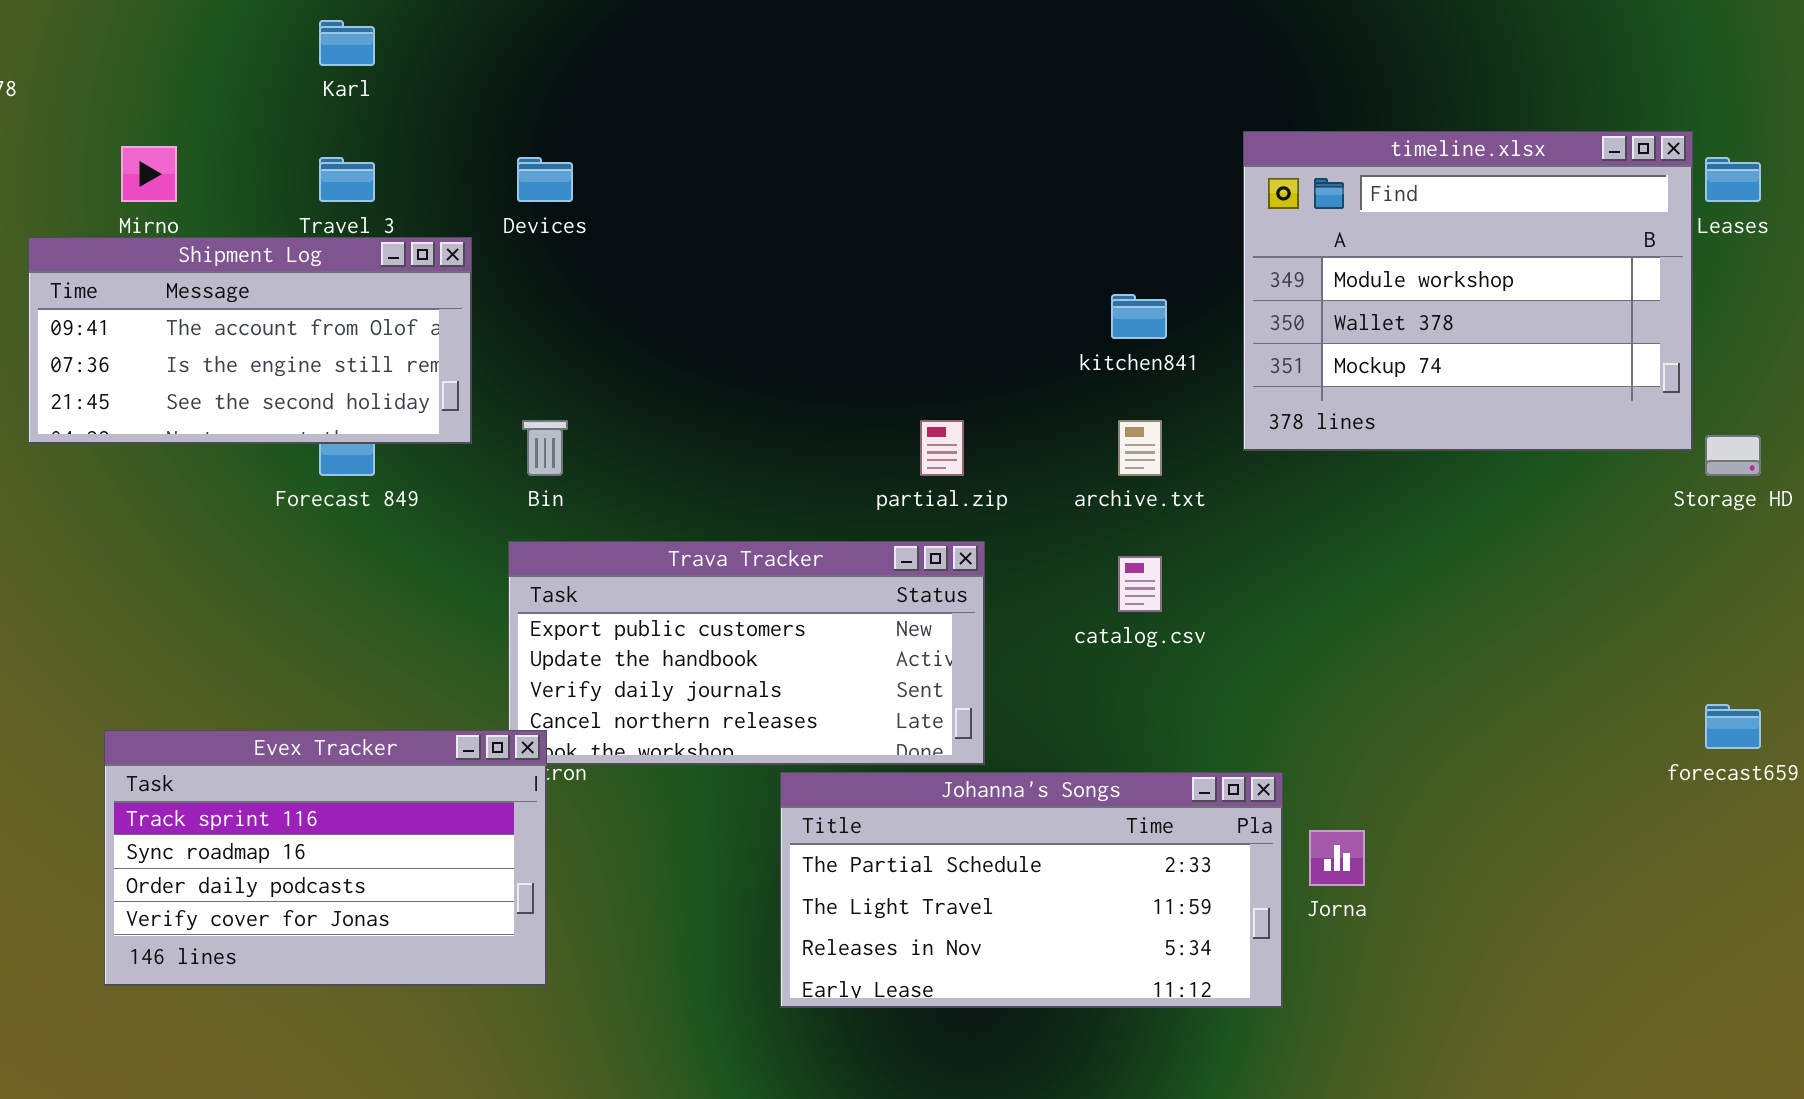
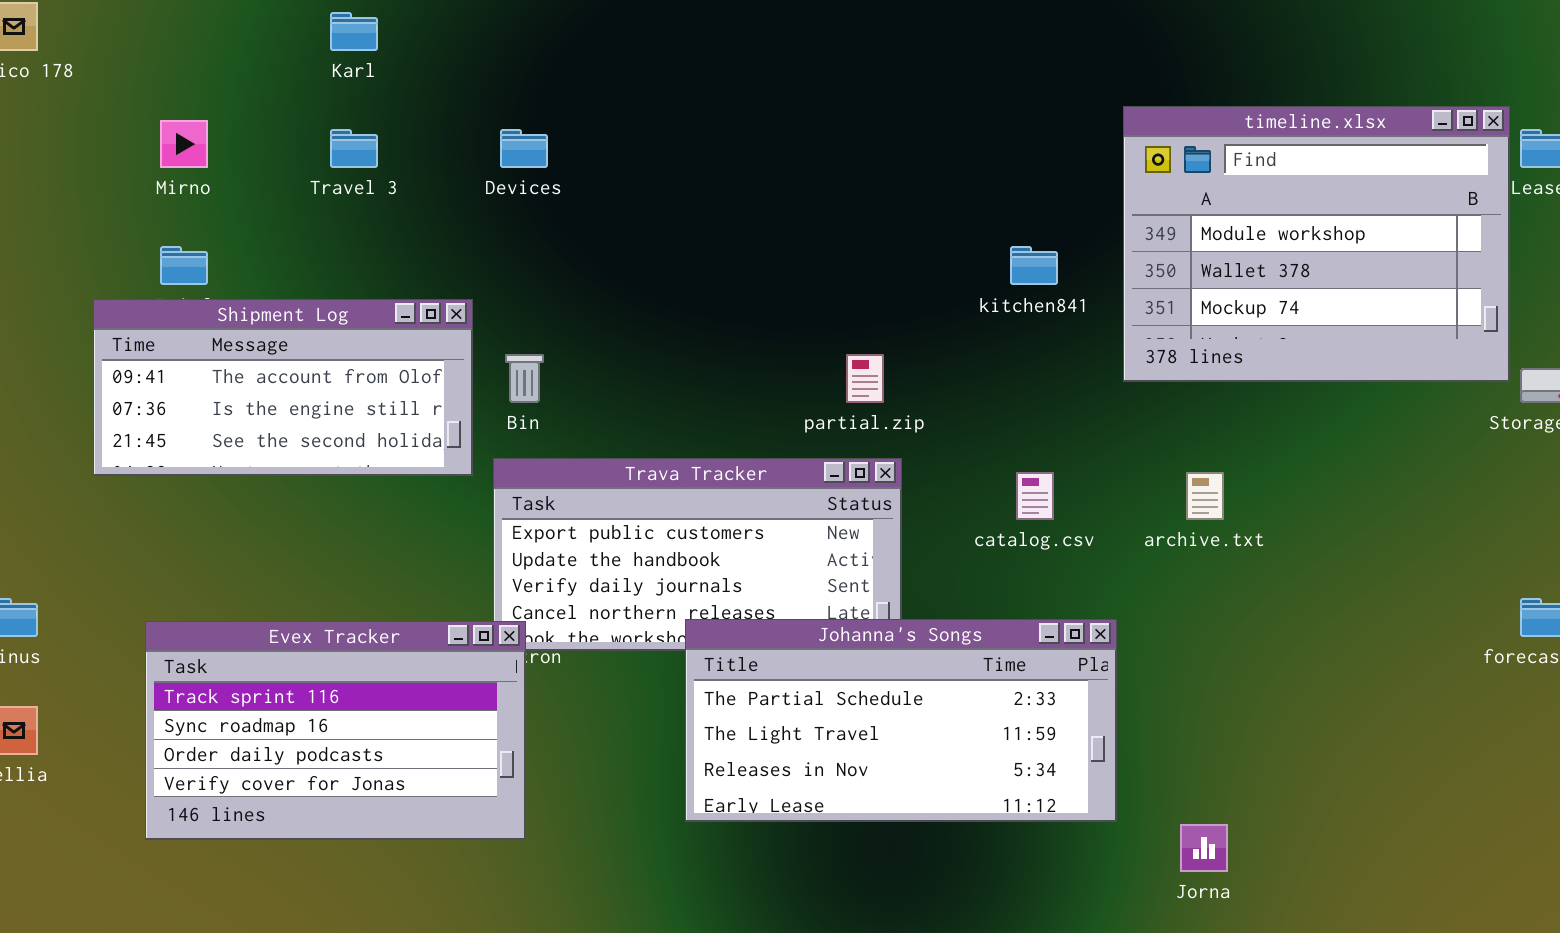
Shipment Log: [28,237,472,444] -> [93,299,473,476], moved
archive.txt: [1118,420,1162,476] -> [1186,472,1224,520], moved
Johanna's Songs: [780,772,1283,1008] -> [685,619,1117,822], moved
Jorna: [1309,830,1365,886] -> [1180,824,1228,872], moved

